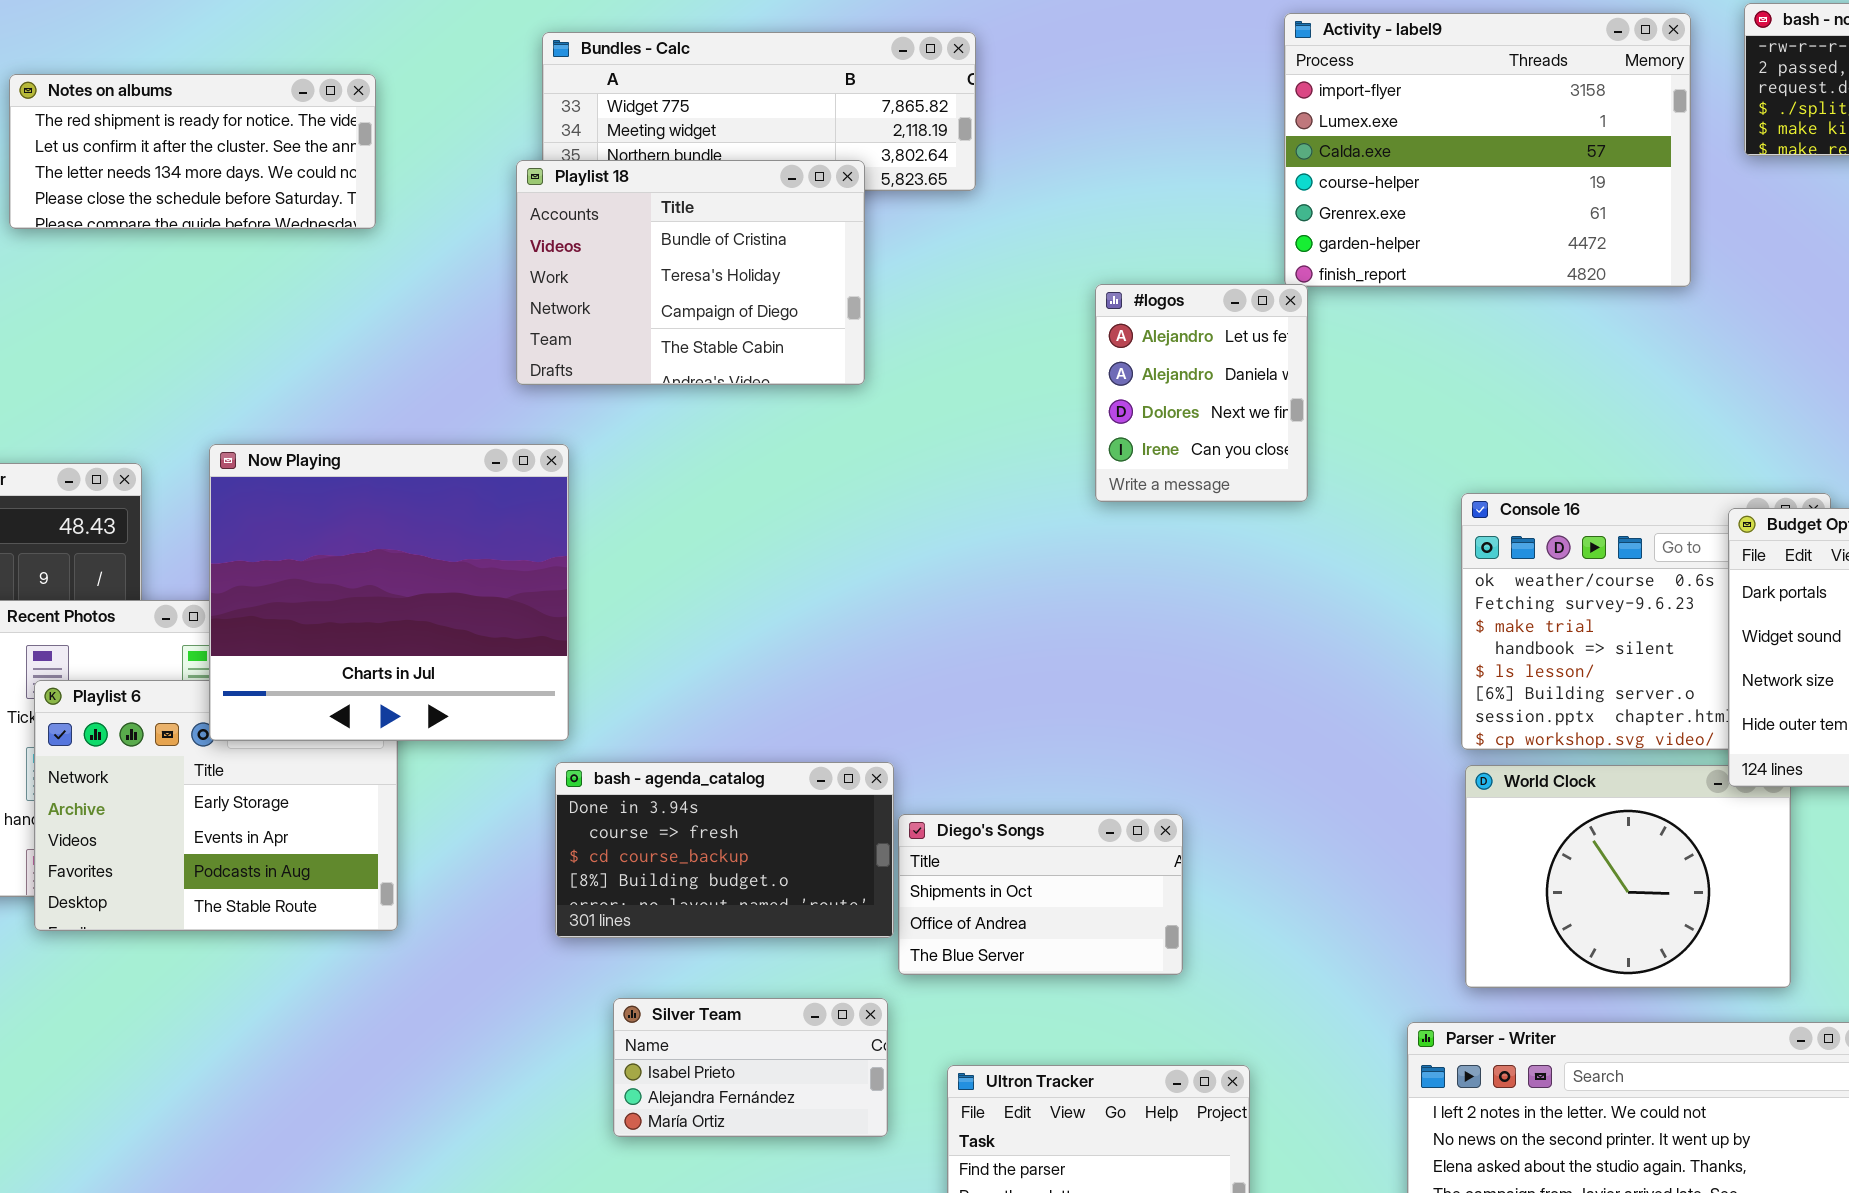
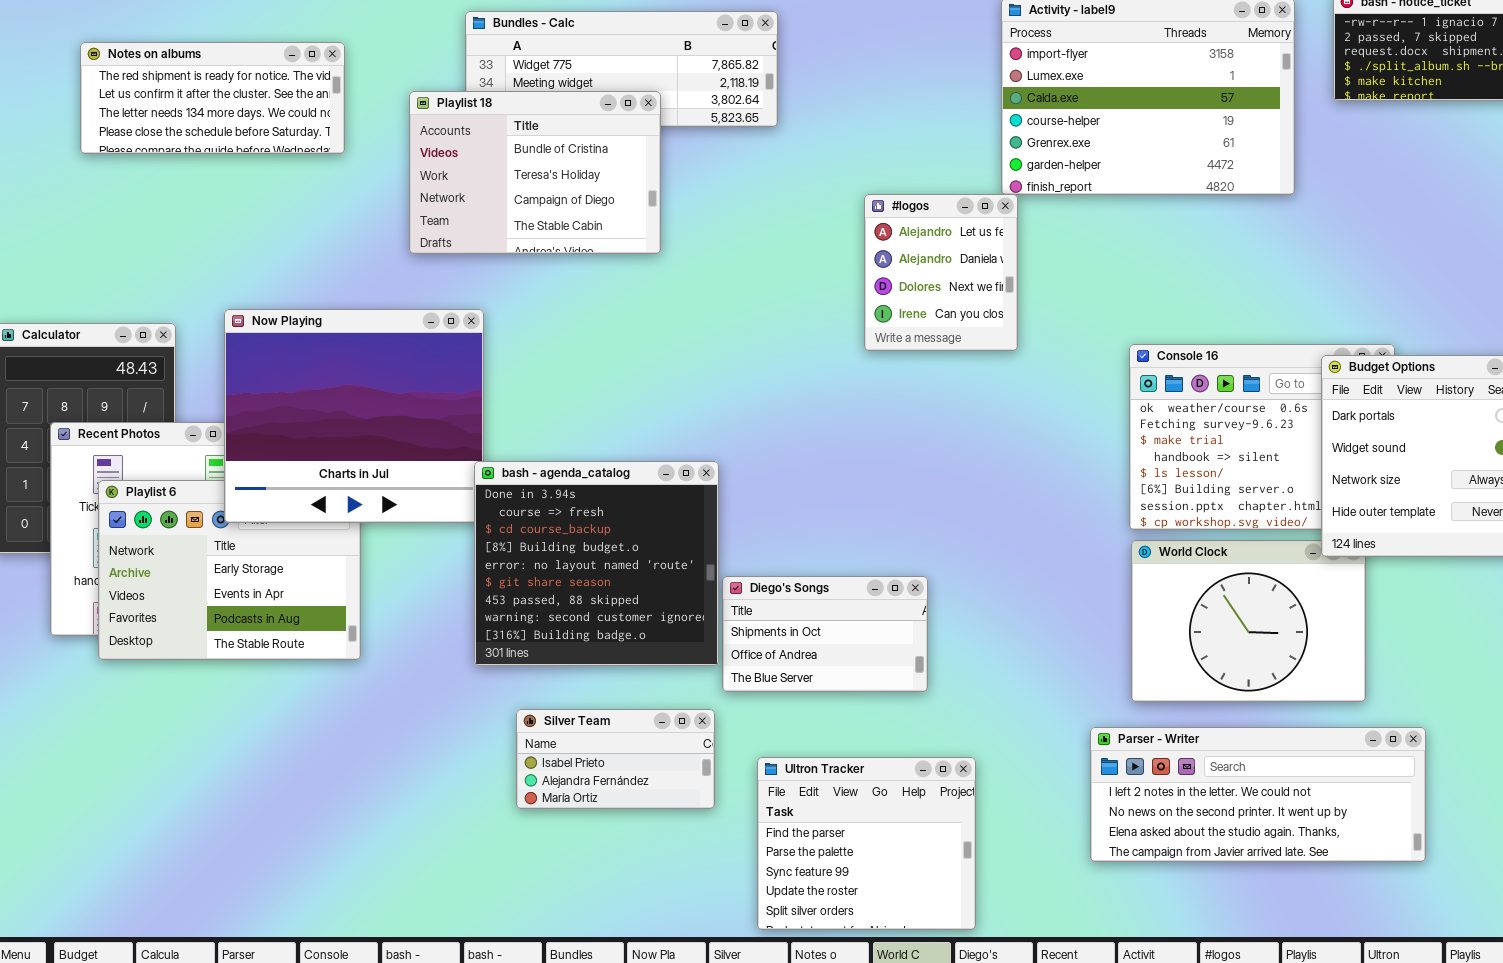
Playlist 18: [516,160,865,385] -> [409,91,661,254], moved
bash - agenda_catalog: [555,762,894,938] -> [474,461,719,666], resized

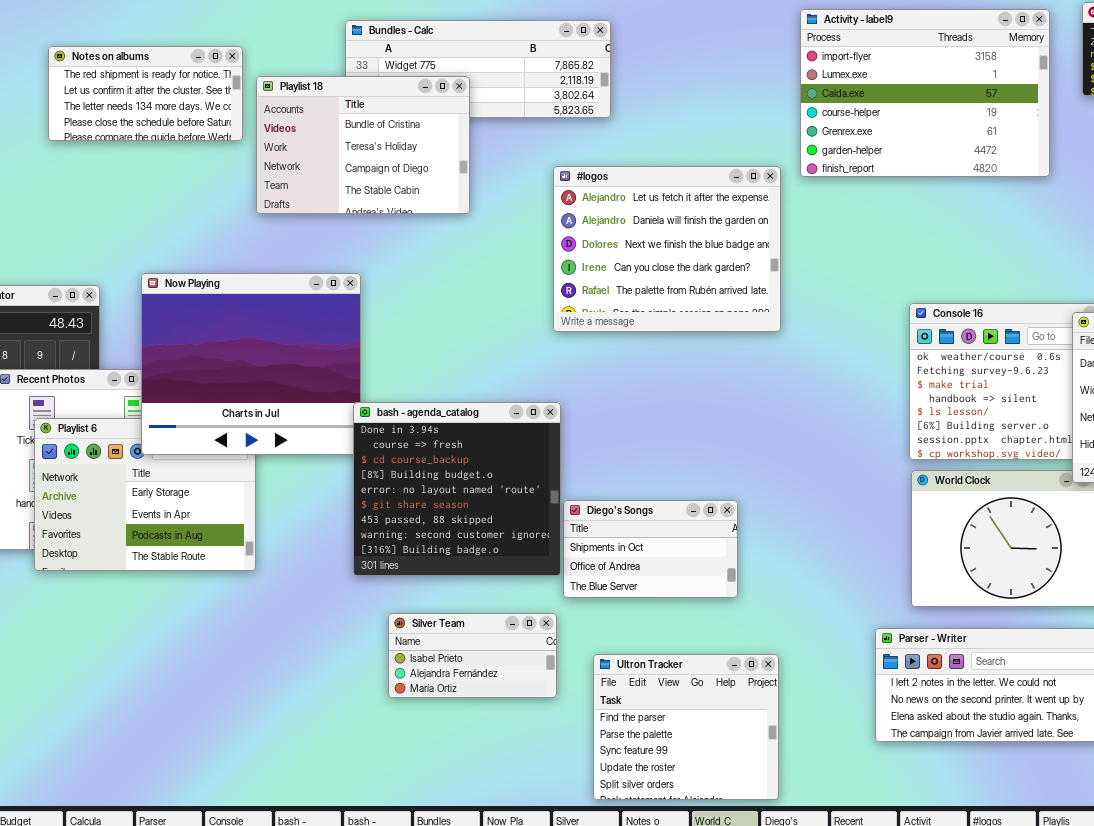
Notes on albums: [80,42,345,154] -> [48,46,243,141], resized
Playlist 18: [409,91,661,254] -> [256,76,470,214], moved
#logos: [864,194,1018,351] -> [553,166,781,332], moved, resized

